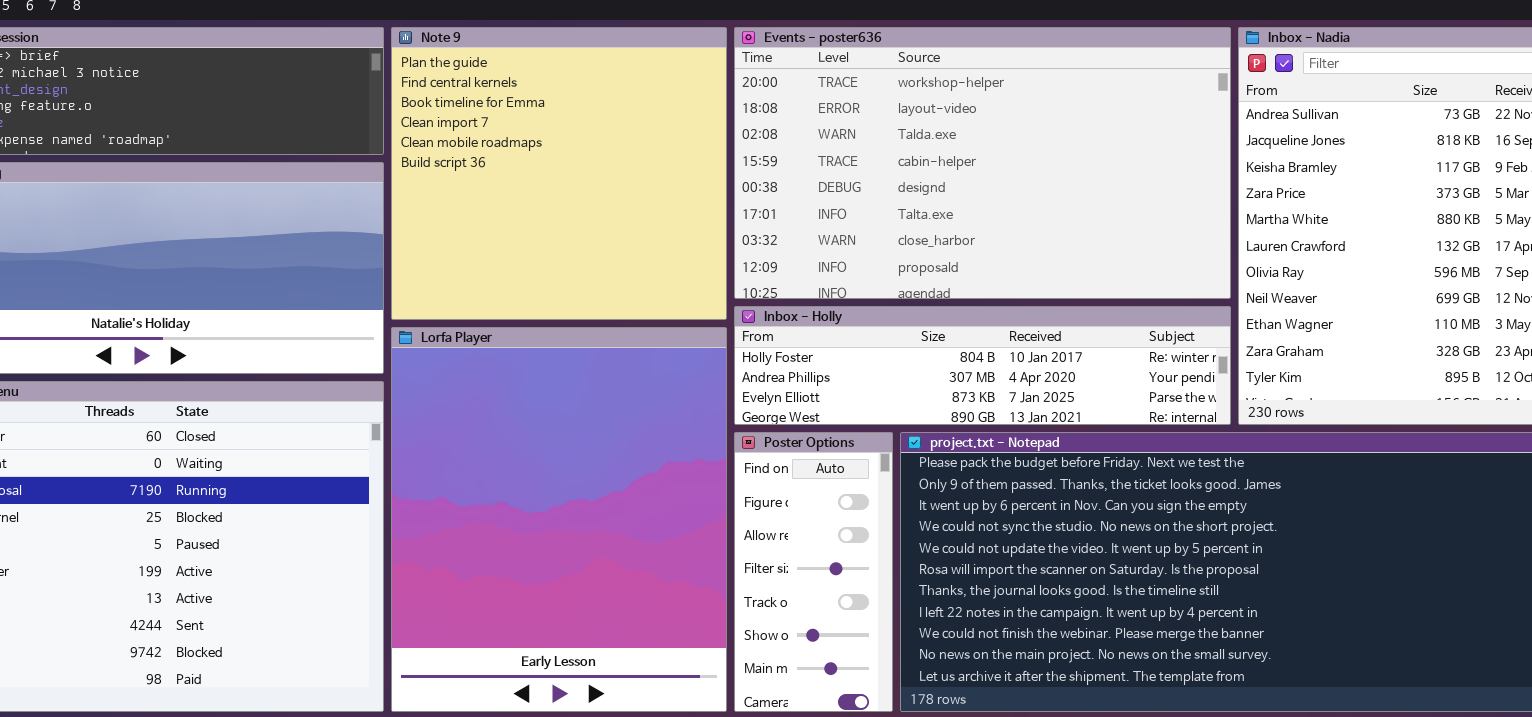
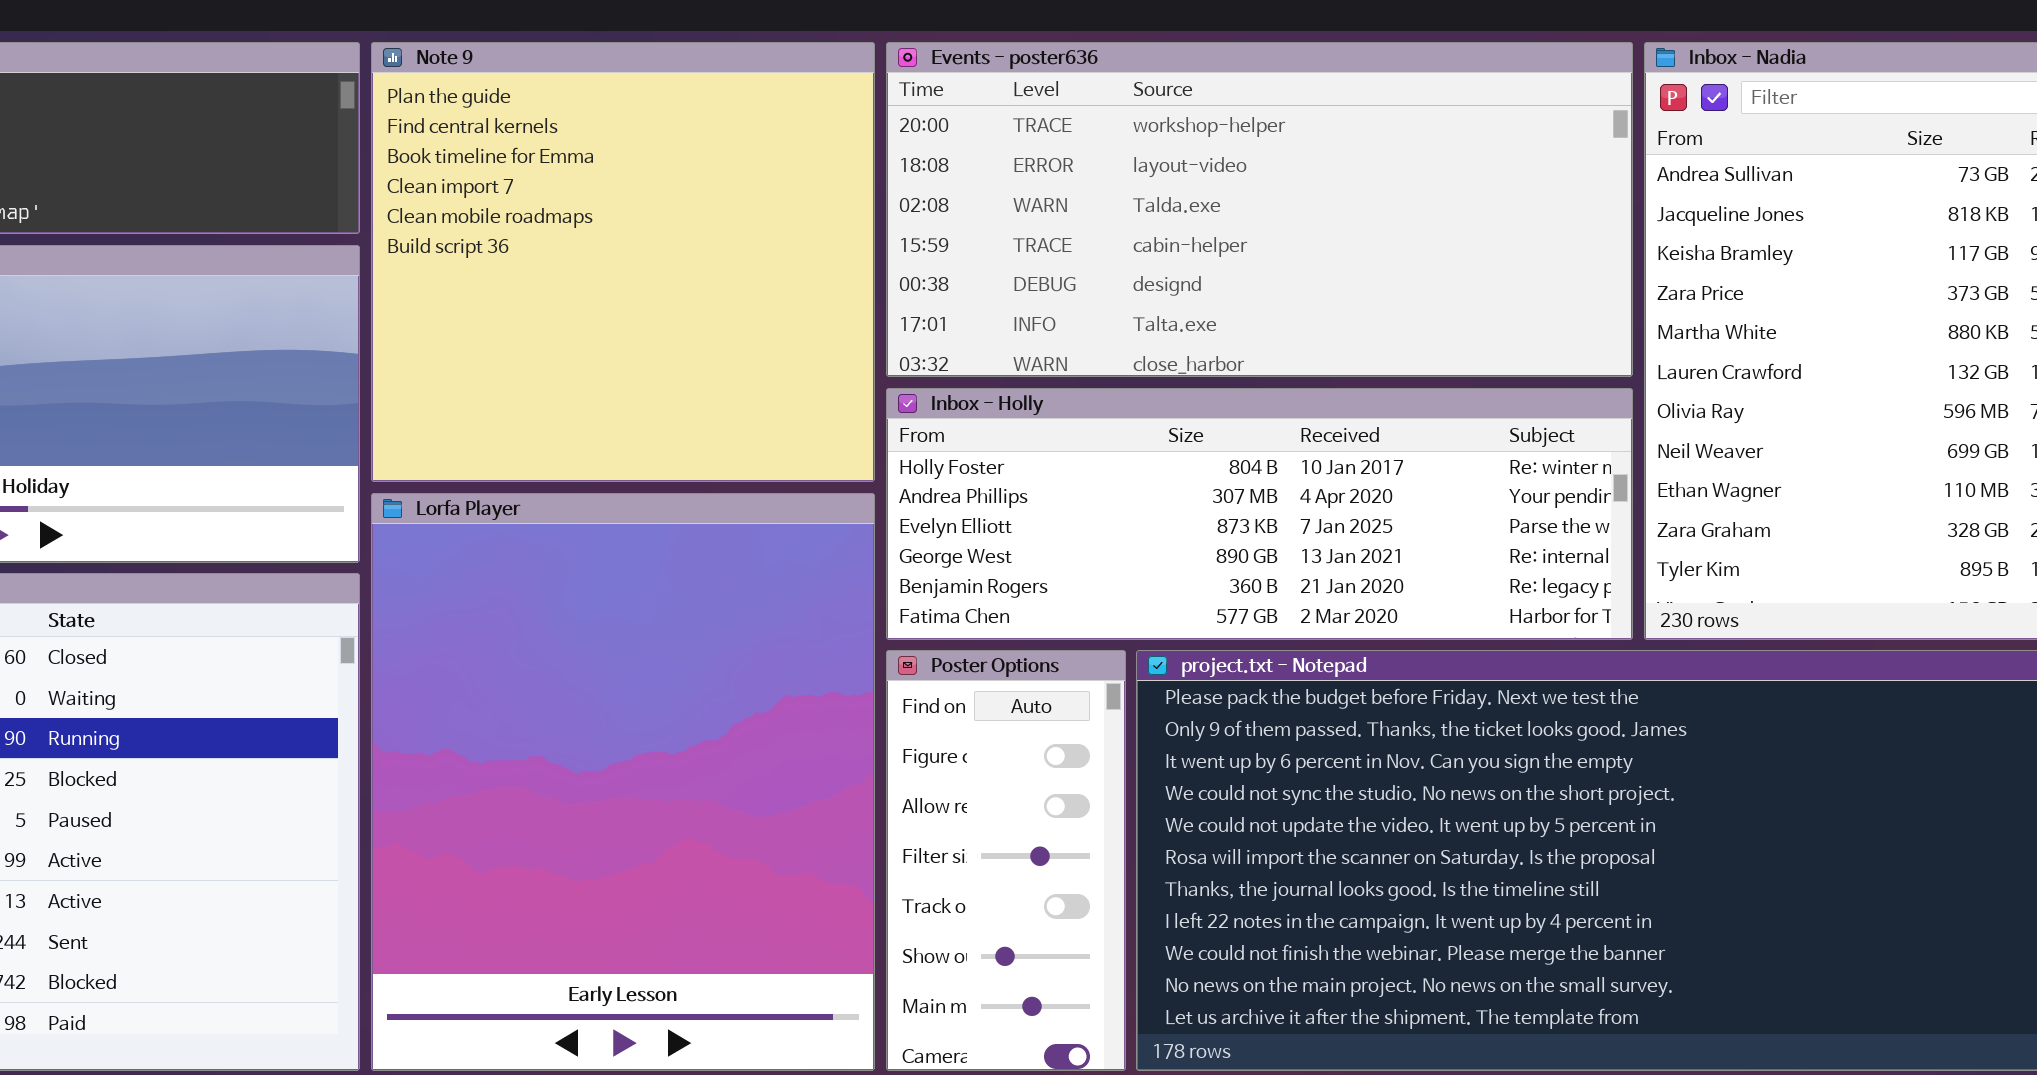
Events - poster636: [734,27,1231,299] -> [886,42,1633,377], resized
Inbox - Holly: [734,306,1231,425] -> [886,388,1633,640], resized

